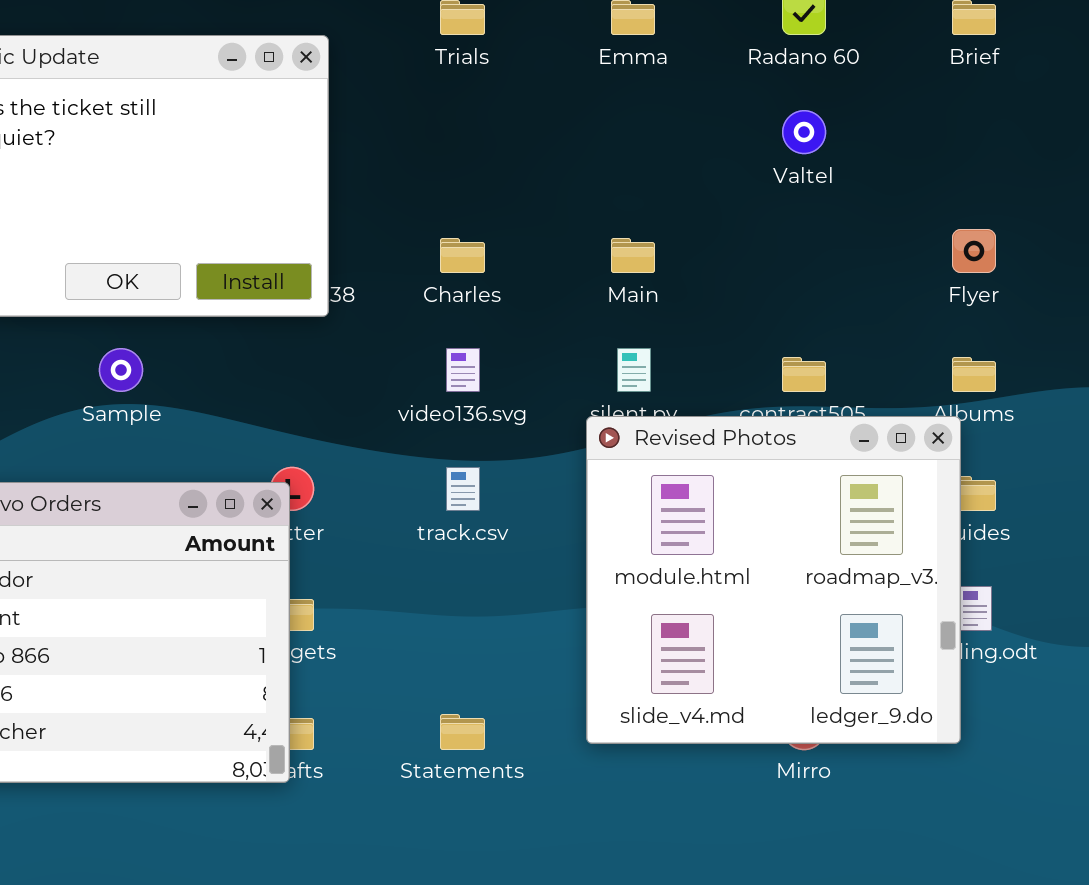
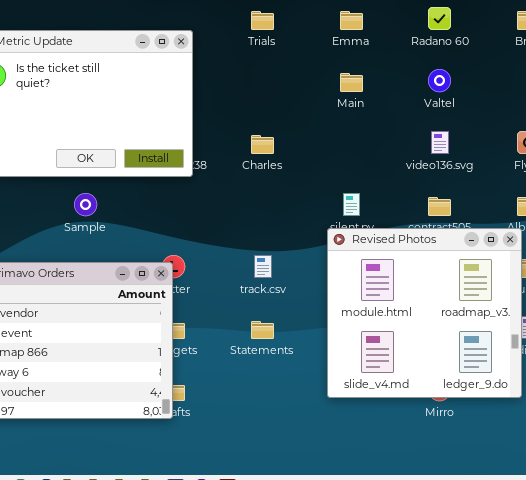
Main: [611,238,655,273] -> [340,73,363,92], moved
video136.svg: [446,348,480,392] -> [431,131,449,154], moved
Statements: [440,714,485,750] -> [251,321,274,339], moved

